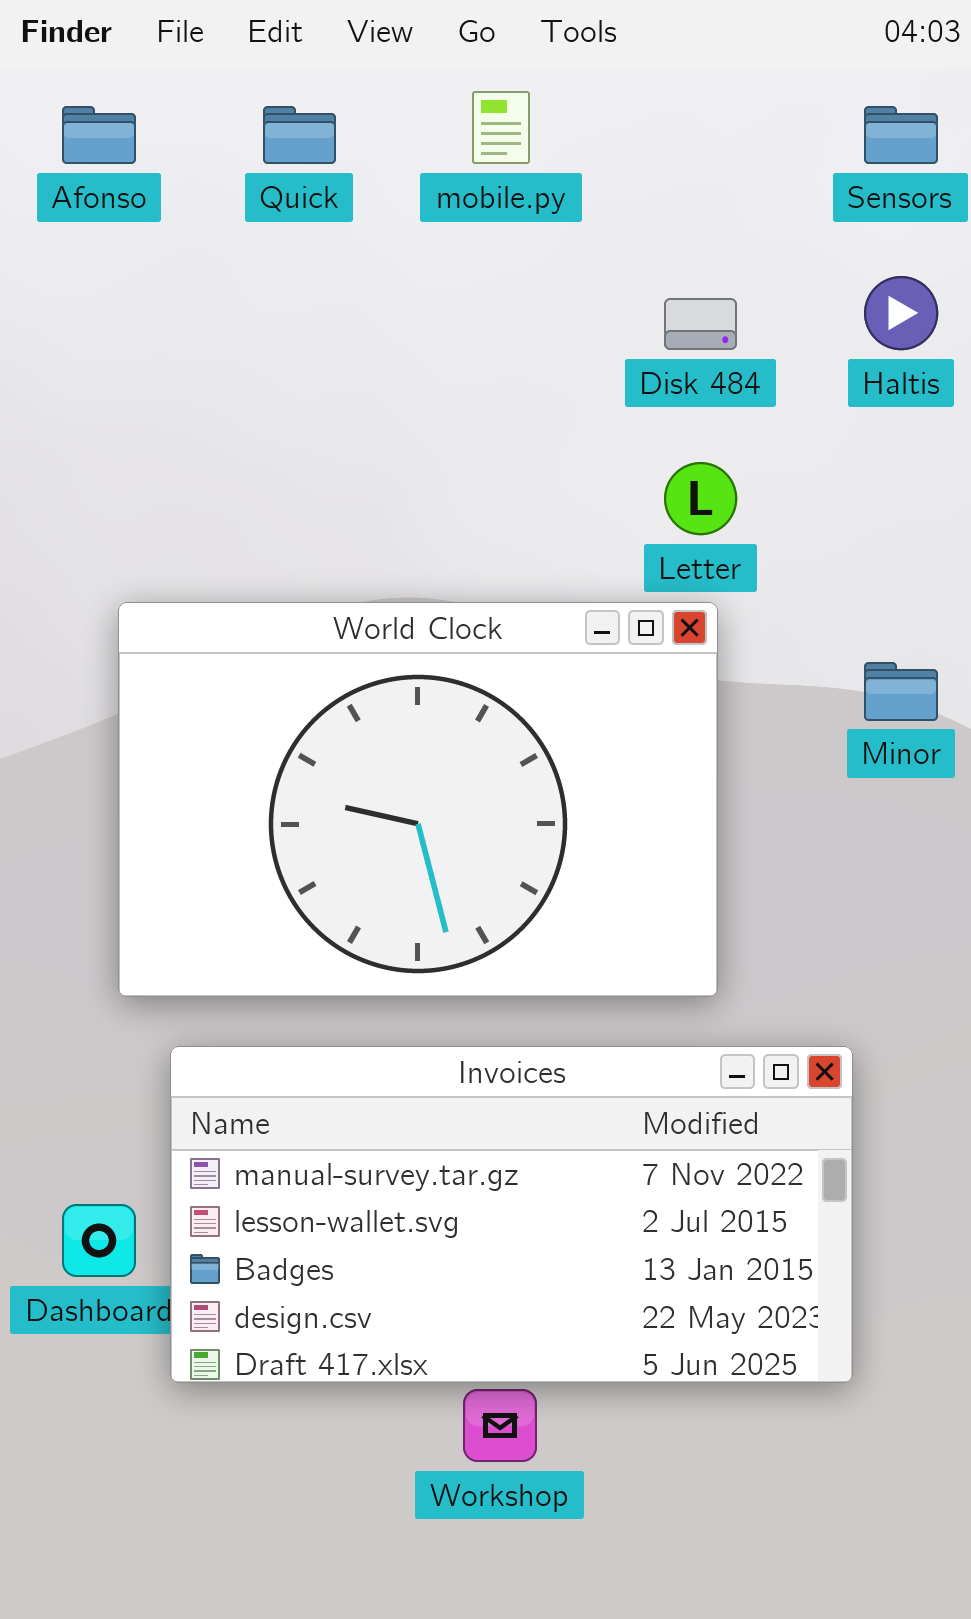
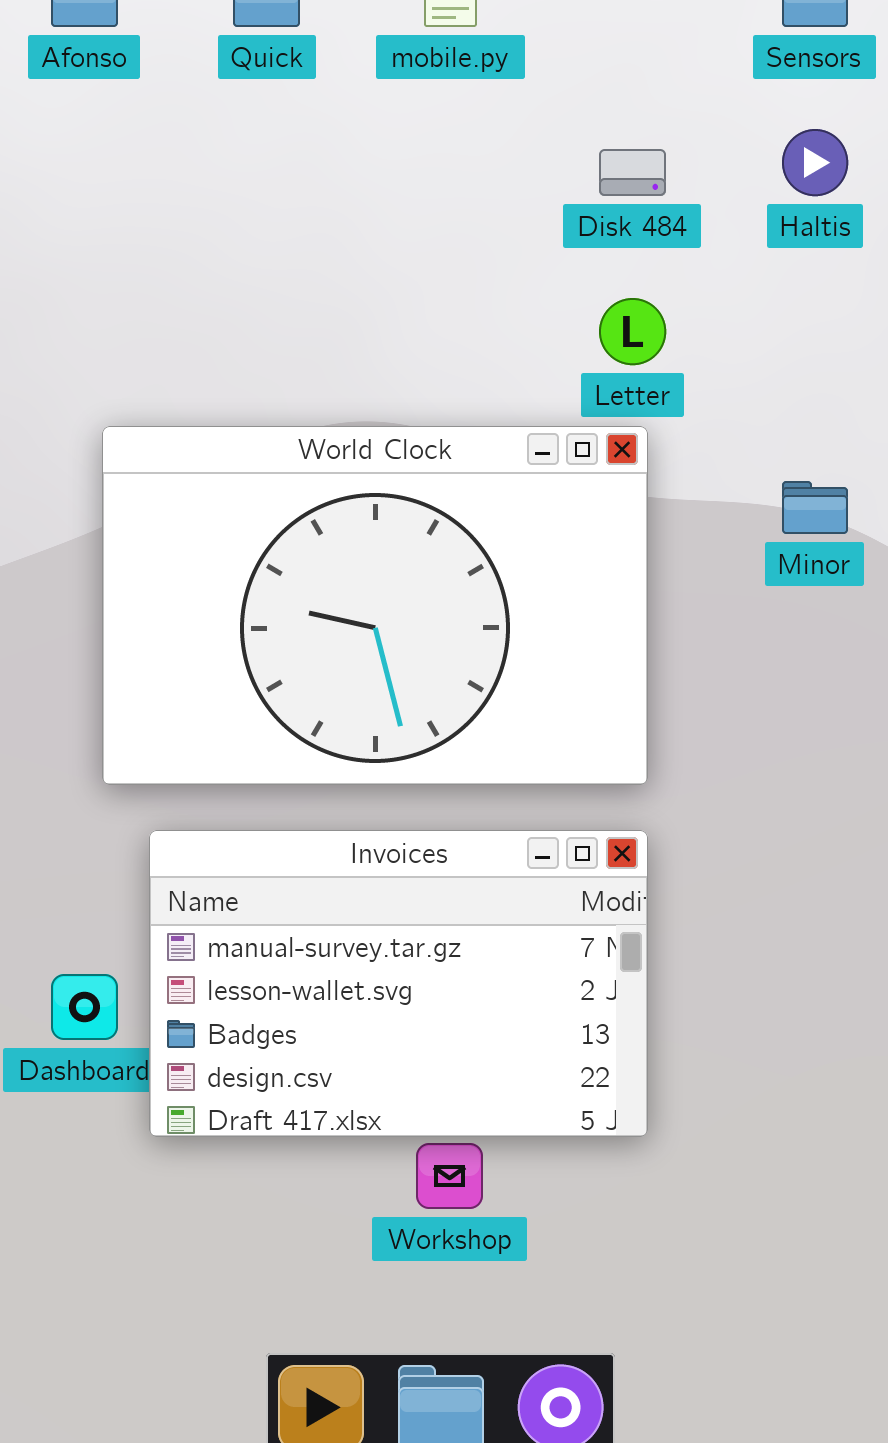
Invoices: [170,1046,853,1383] -> [149,830,648,1137], resized

